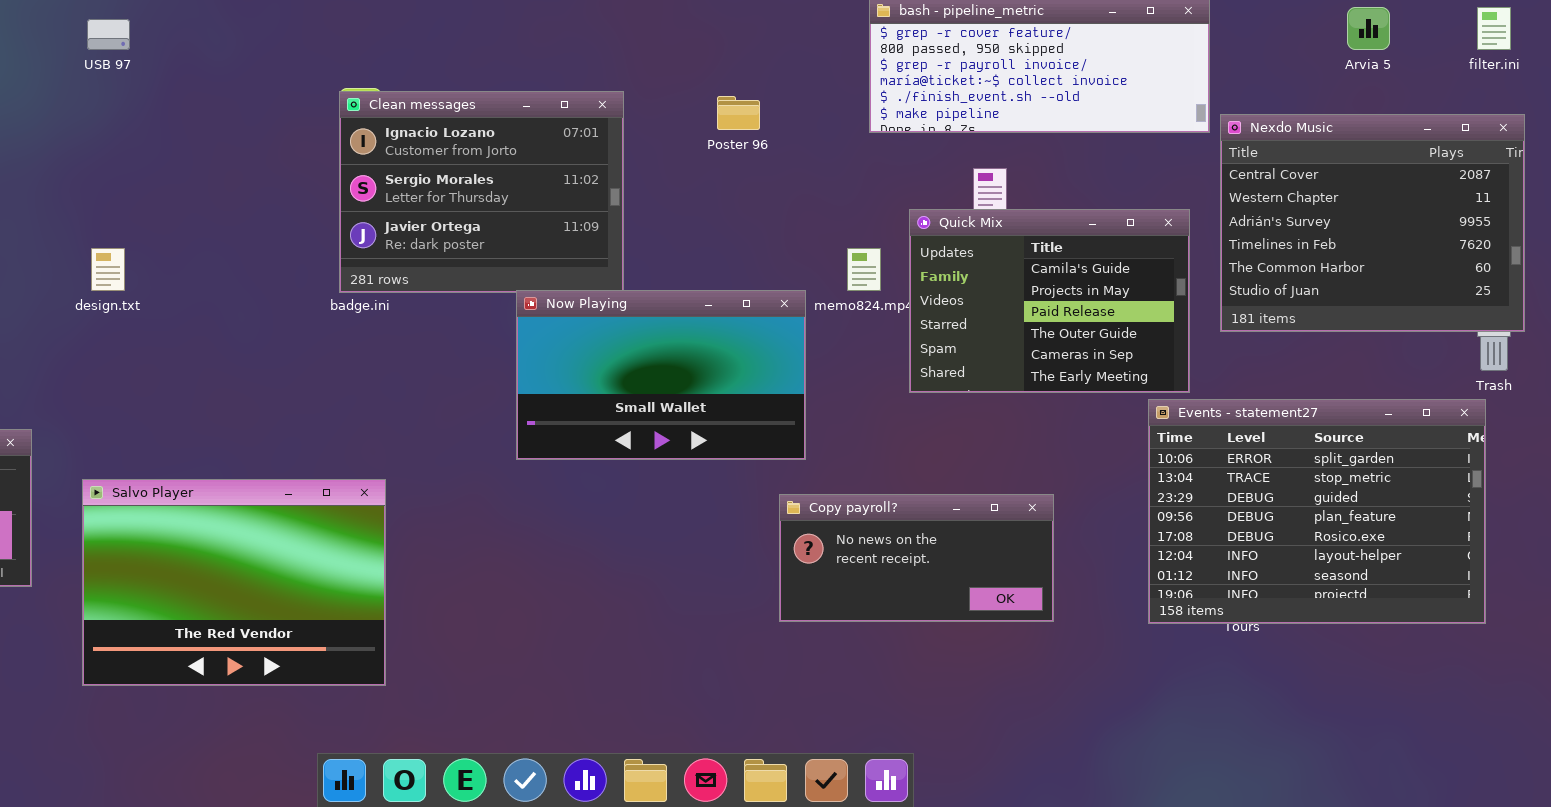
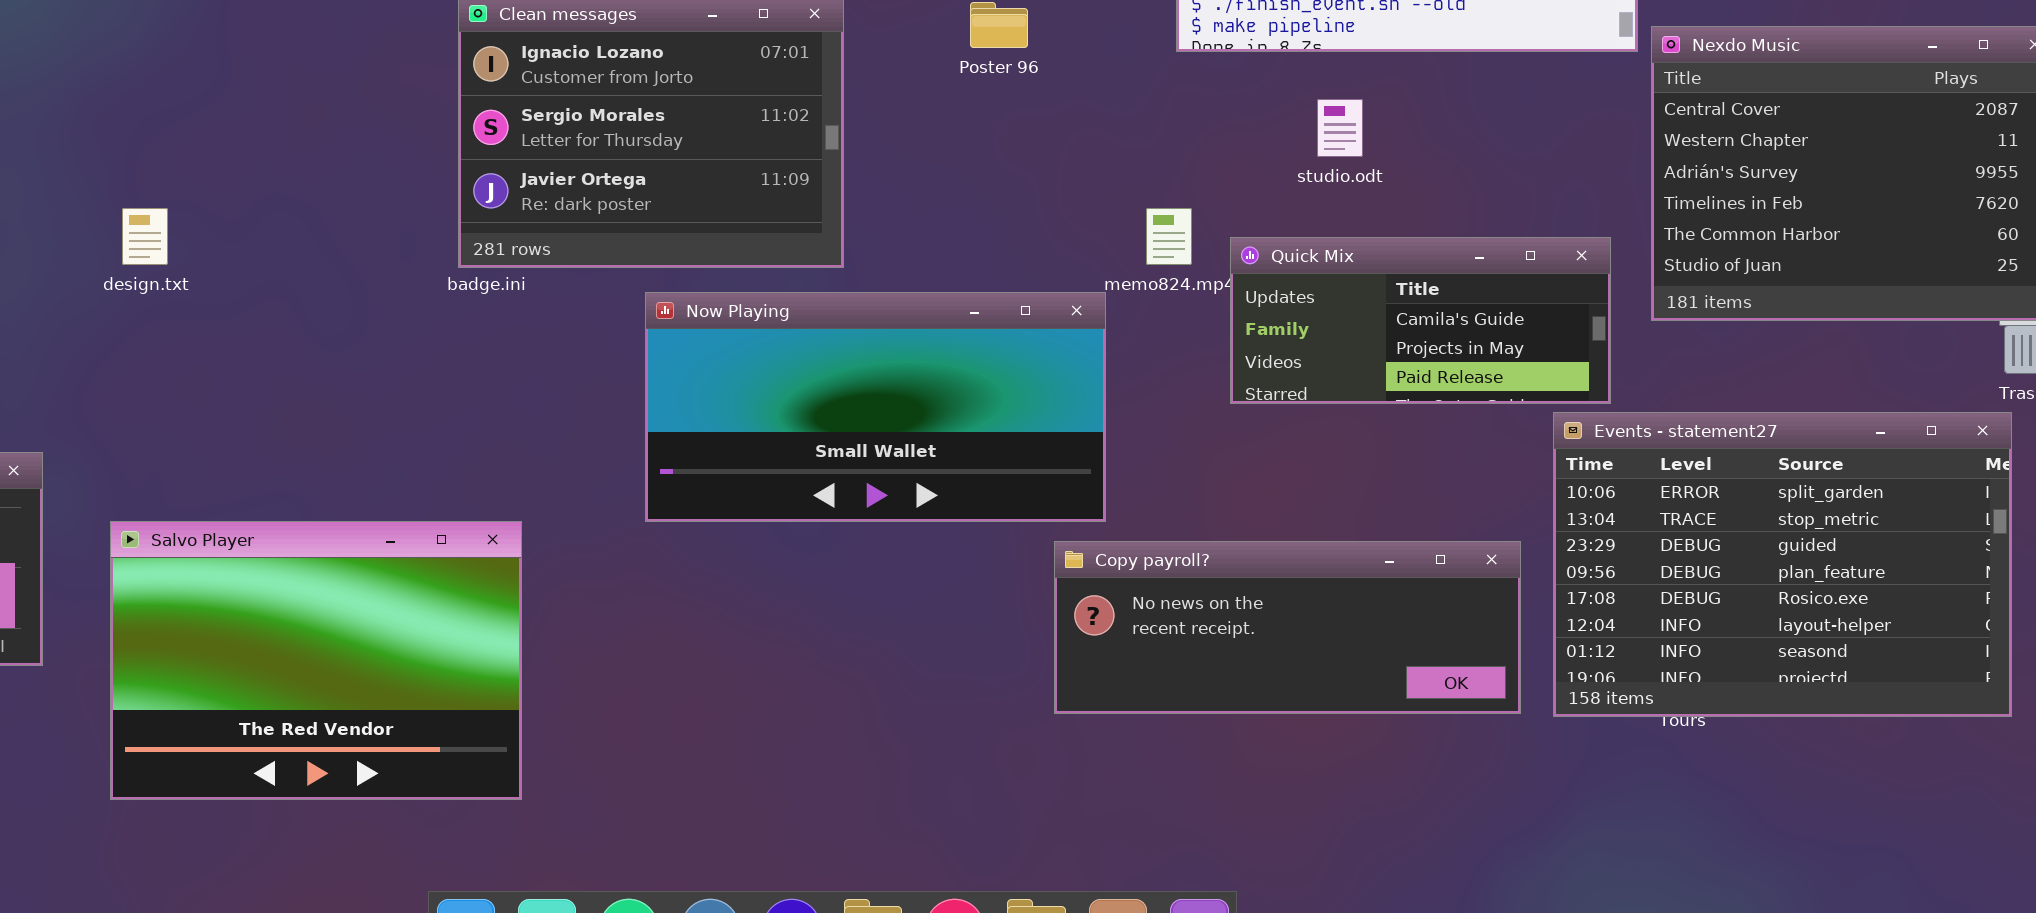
Quick Mix: [909,209,1190,393] -> [1230,237,1611,404], resized
Now Playing: [516,290,806,460] -> [645,292,1106,522], moved, resized
Copy payroll?: [779,494,1054,622] -> [1054,541,1521,714], resized

